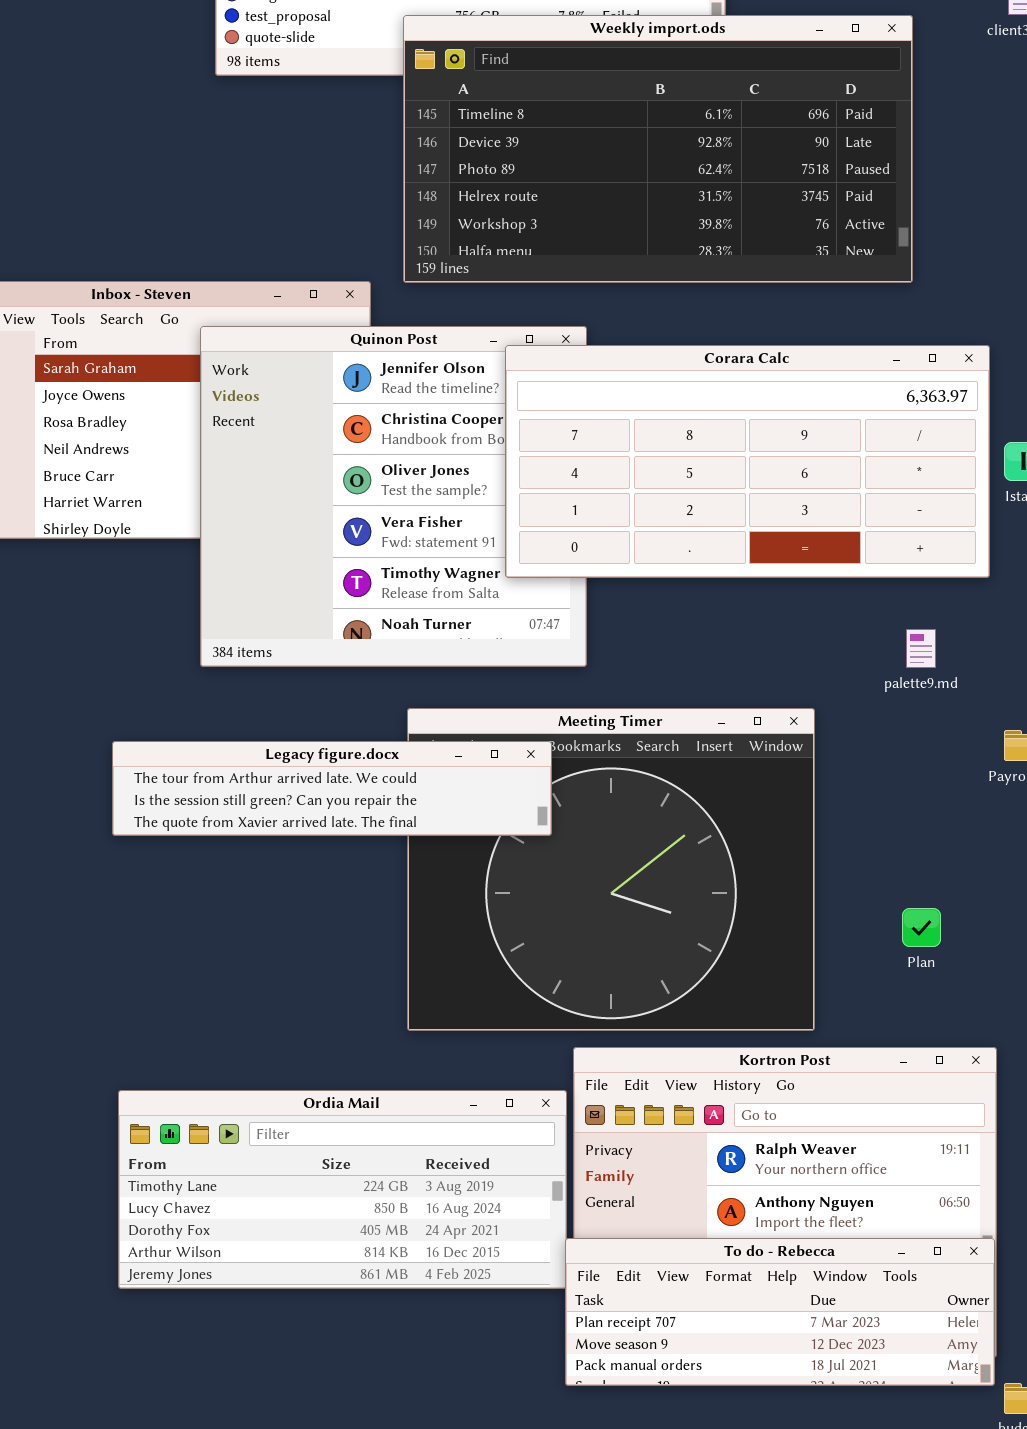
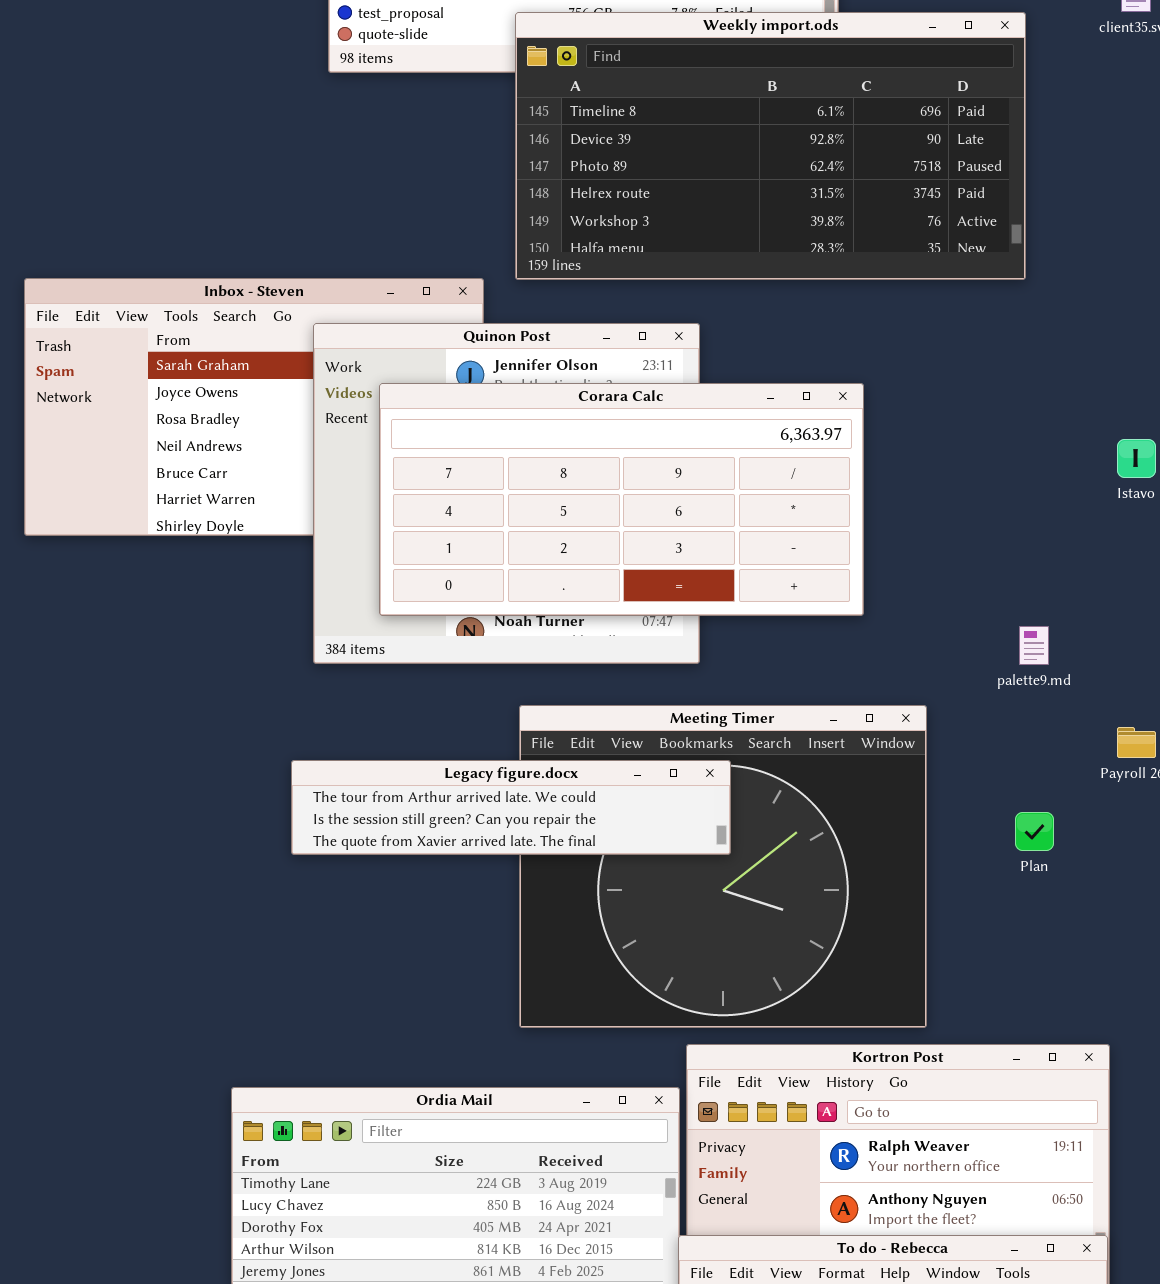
Corara Calc: [505,345,990,578] -> [379,383,864,616], moved
Legacy figure.docx: [112,741,552,836] -> [291,760,731,855], moved
Plan: [902,908,941,947] -> [1015,812,1054,851], moved

